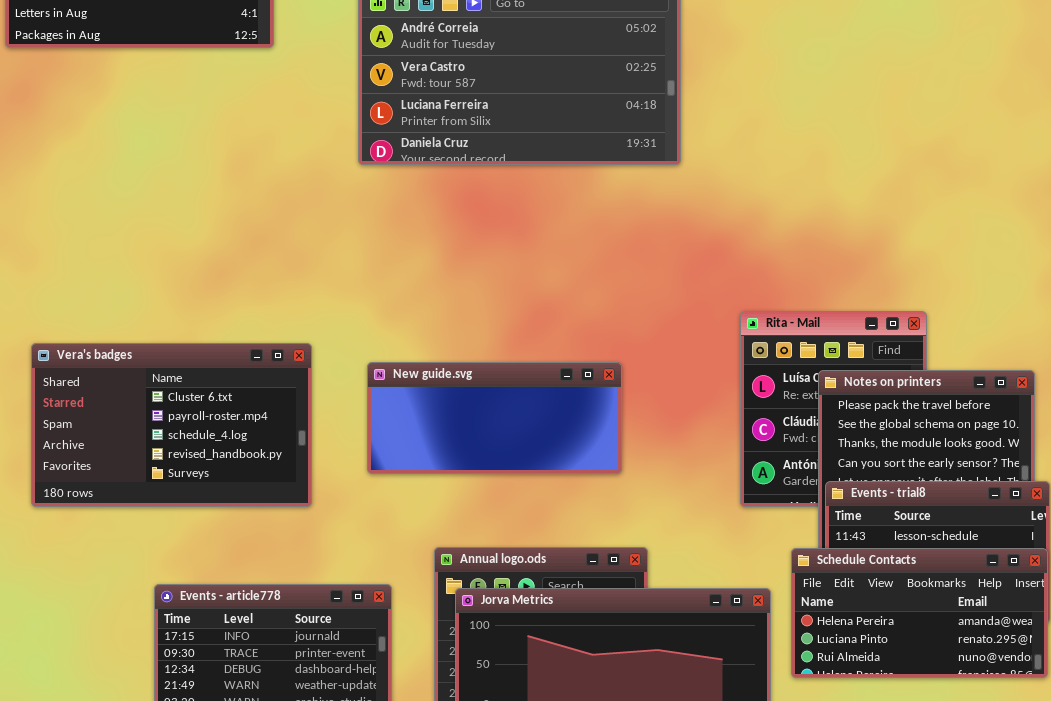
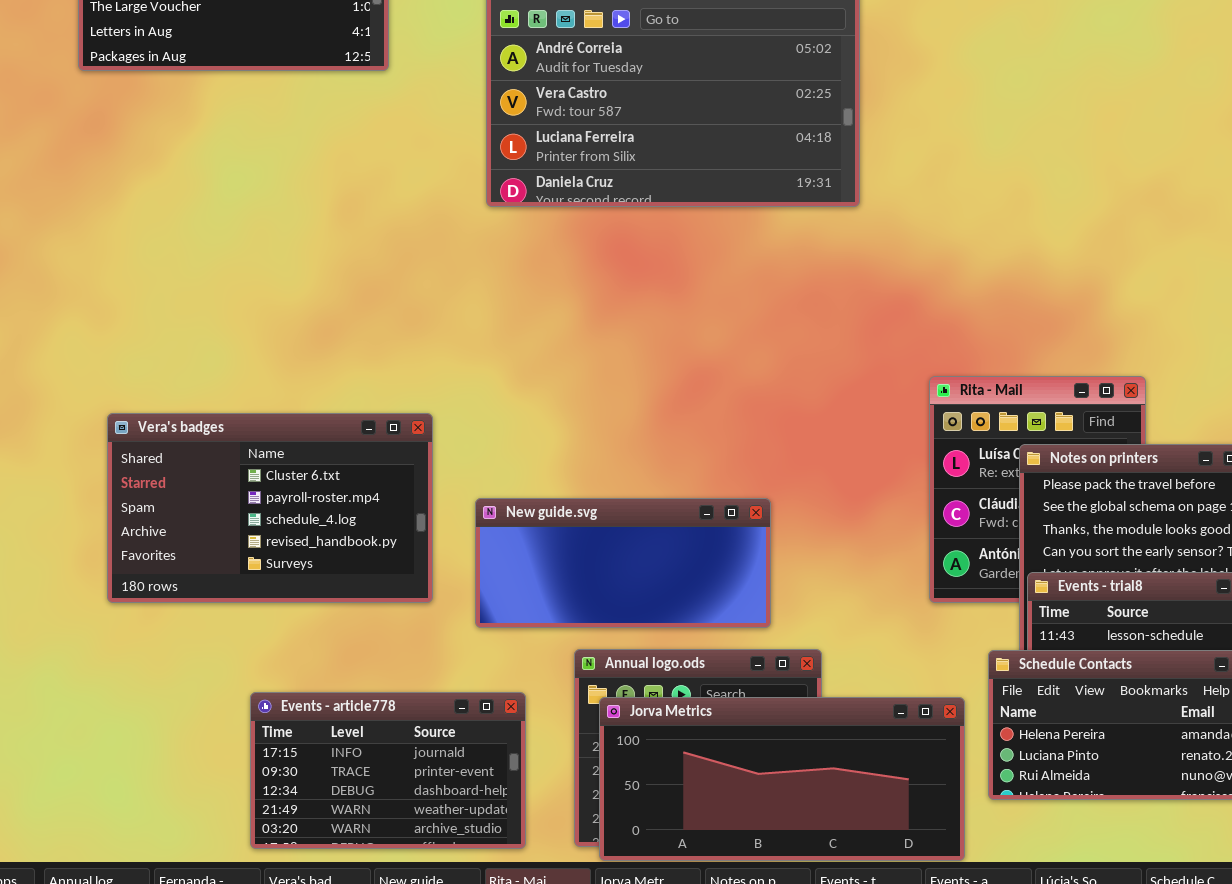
New guide.svg: [367,362,622,474] -> [475,498,771,628], moved

